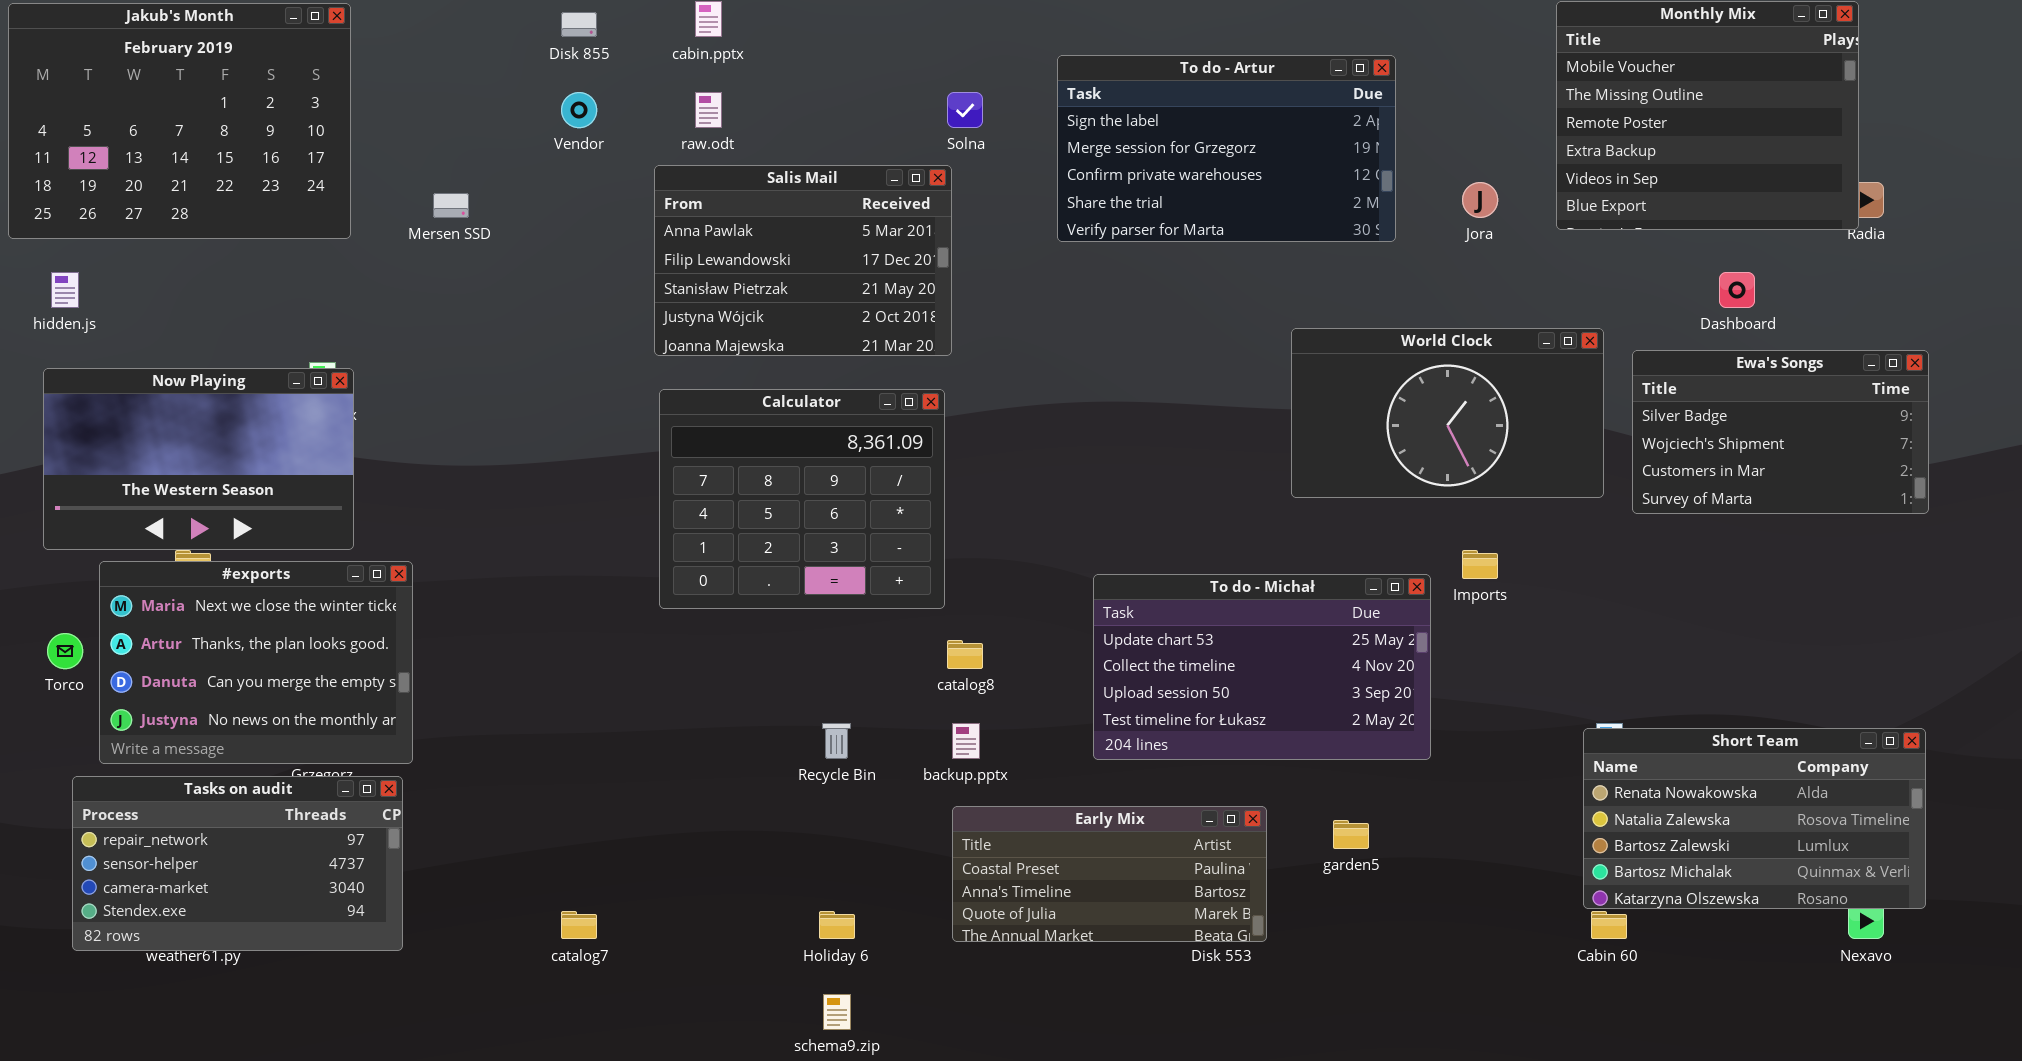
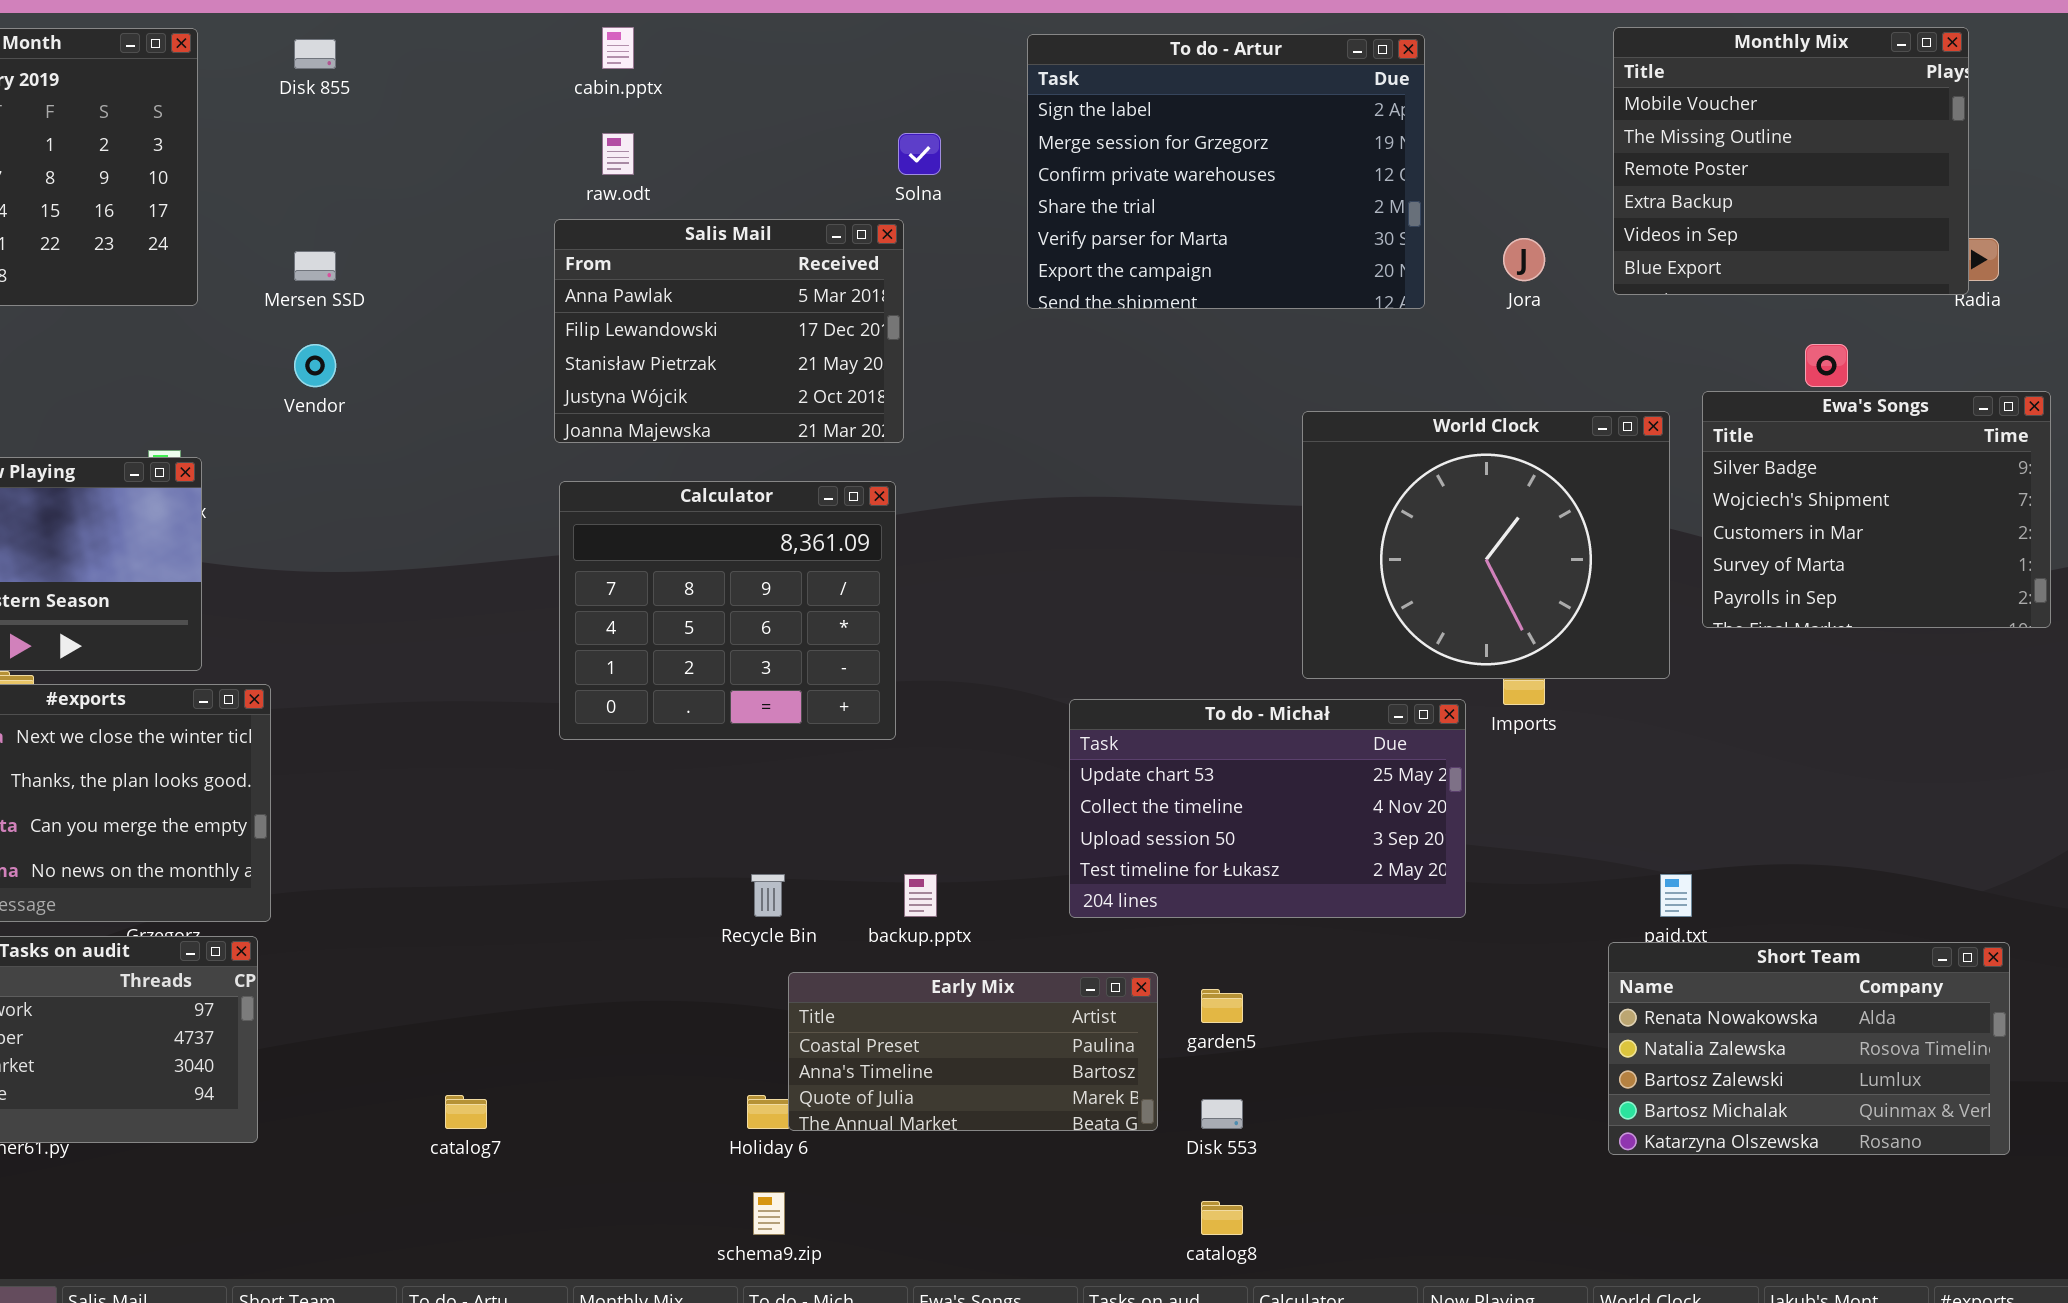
Disk 855: [561,12,597,37] -> [294,39,336,69], moved
To do - Artur: [1057,55,1396,242] -> [1027,34,1425,309], resized
Vendor: [561,92,597,128] -> [294,344,336,387], moved
World Clock: [1291,328,1604,498] -> [1302,411,1670,679], resized
Ewa's Songs: [1632,350,1929,514] -> [1702,391,2051,628], resized
catalog8: [947,640,983,669] -> [1201,1201,1243,1235], moved
Short Team: [1583,728,1926,909] -> [1608,942,2010,1155], moved
Early Mix: [952,806,1267,942] -> [788,972,1158,1131], moved
garden5: [1333,820,1369,849] -> [1201,989,1243,1023], moved

